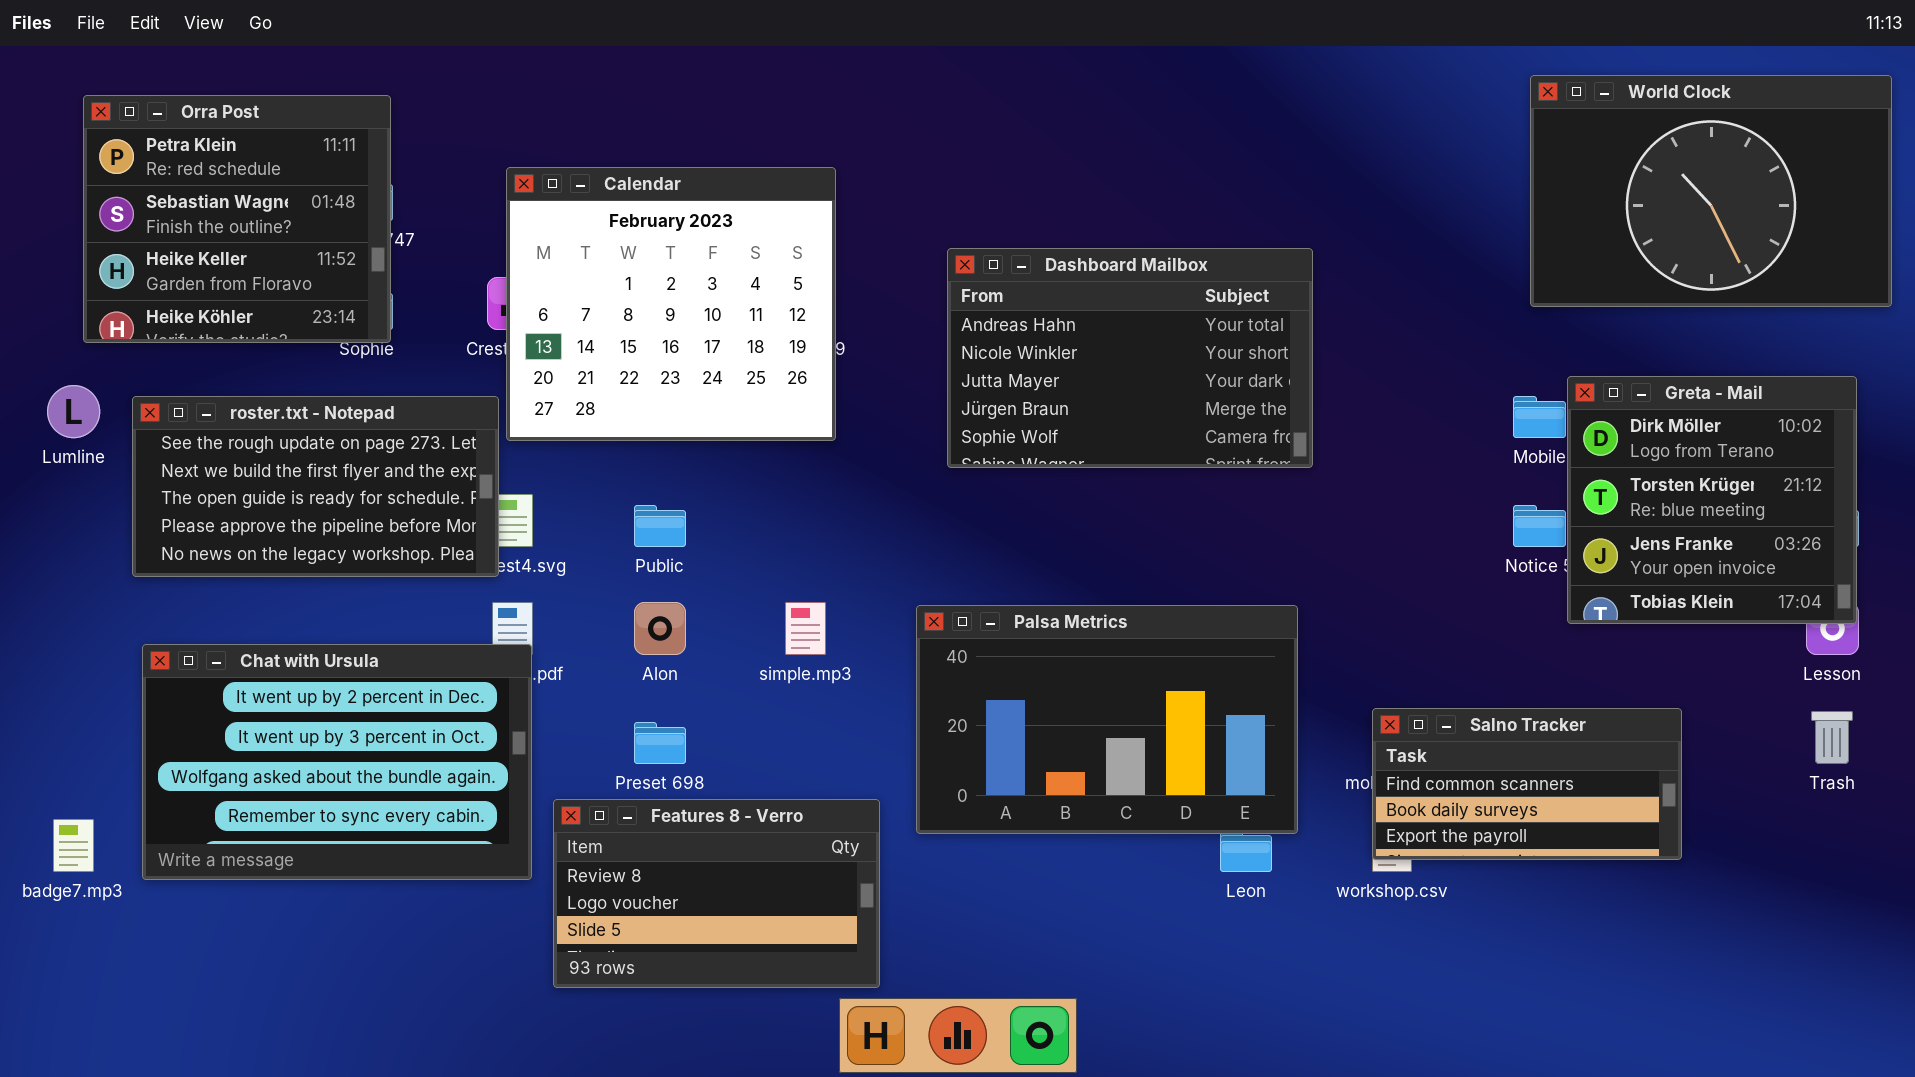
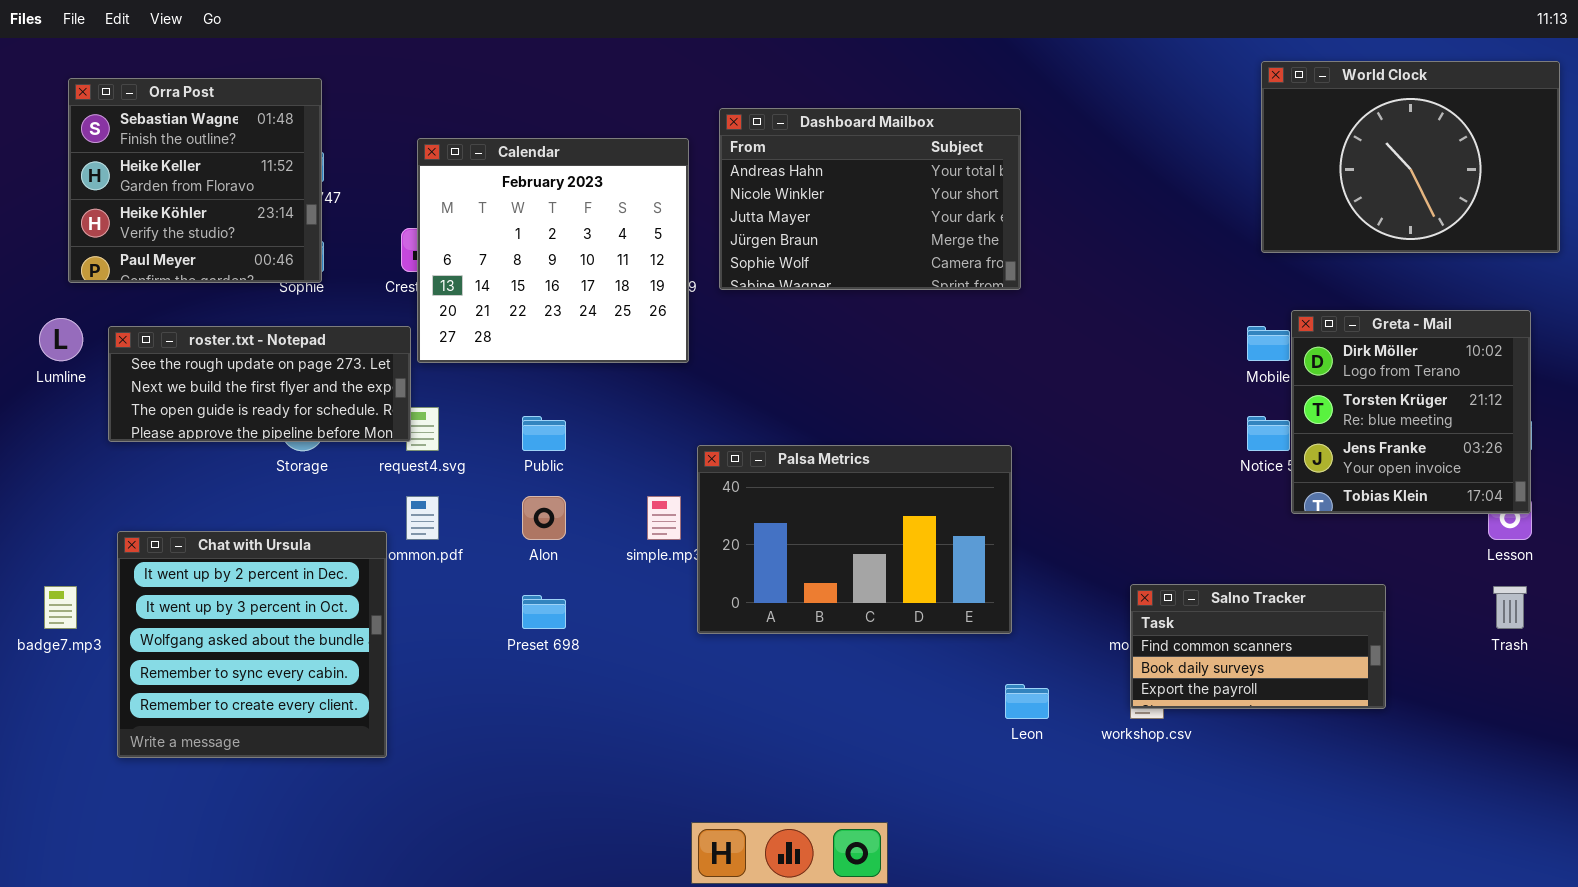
Orra Post: [83,95,391,343] -> [68,78,322,283], scrolled down 1 row
Dashboard Mailbox: [947,248,1313,468] -> [719,108,1021,290], moved
roster.txt - Notepad: [132,396,499,577] -> [108,326,411,442], resized
Palsa Metrics: [916,605,1298,834] -> [697,445,1012,634], moved
Chat with Ursula: [142,644,532,880] -> [117,531,387,758], resized
Features 8 - Verro: [553,799,880,988] -> none, closed
badge7.mp3: [53,819,94,872] -> [44,586,77,629], moved

